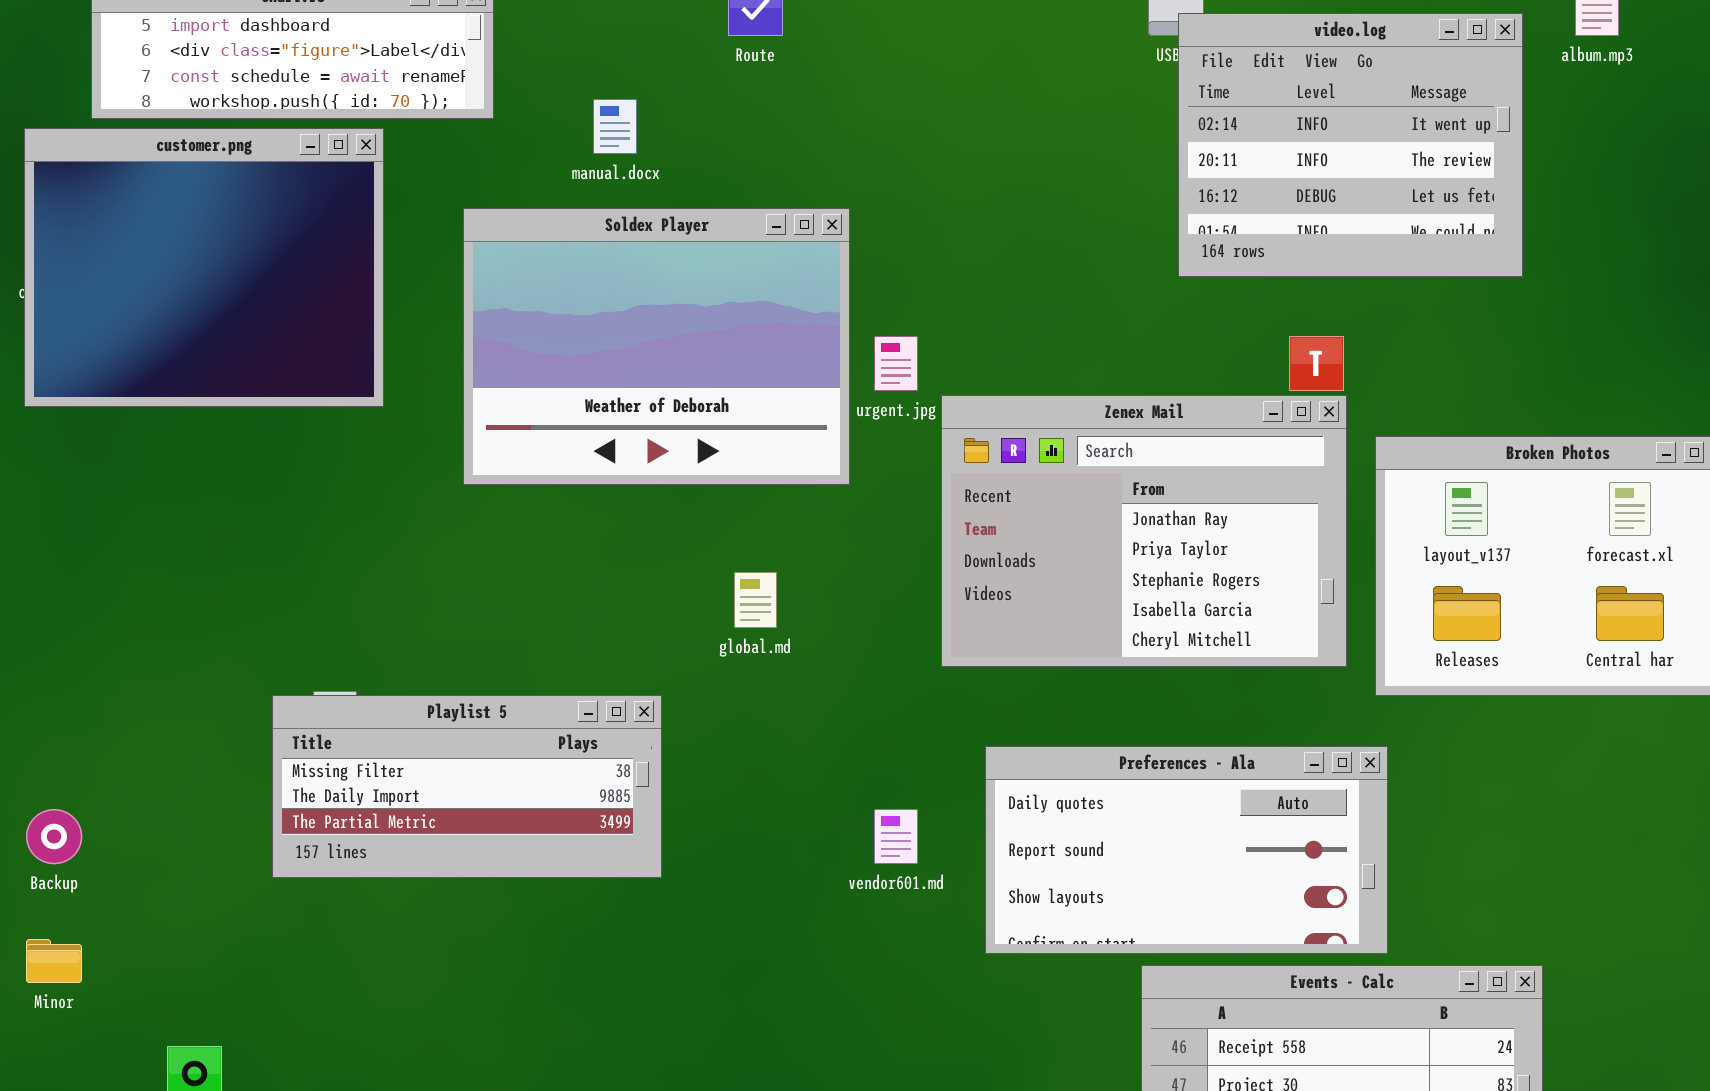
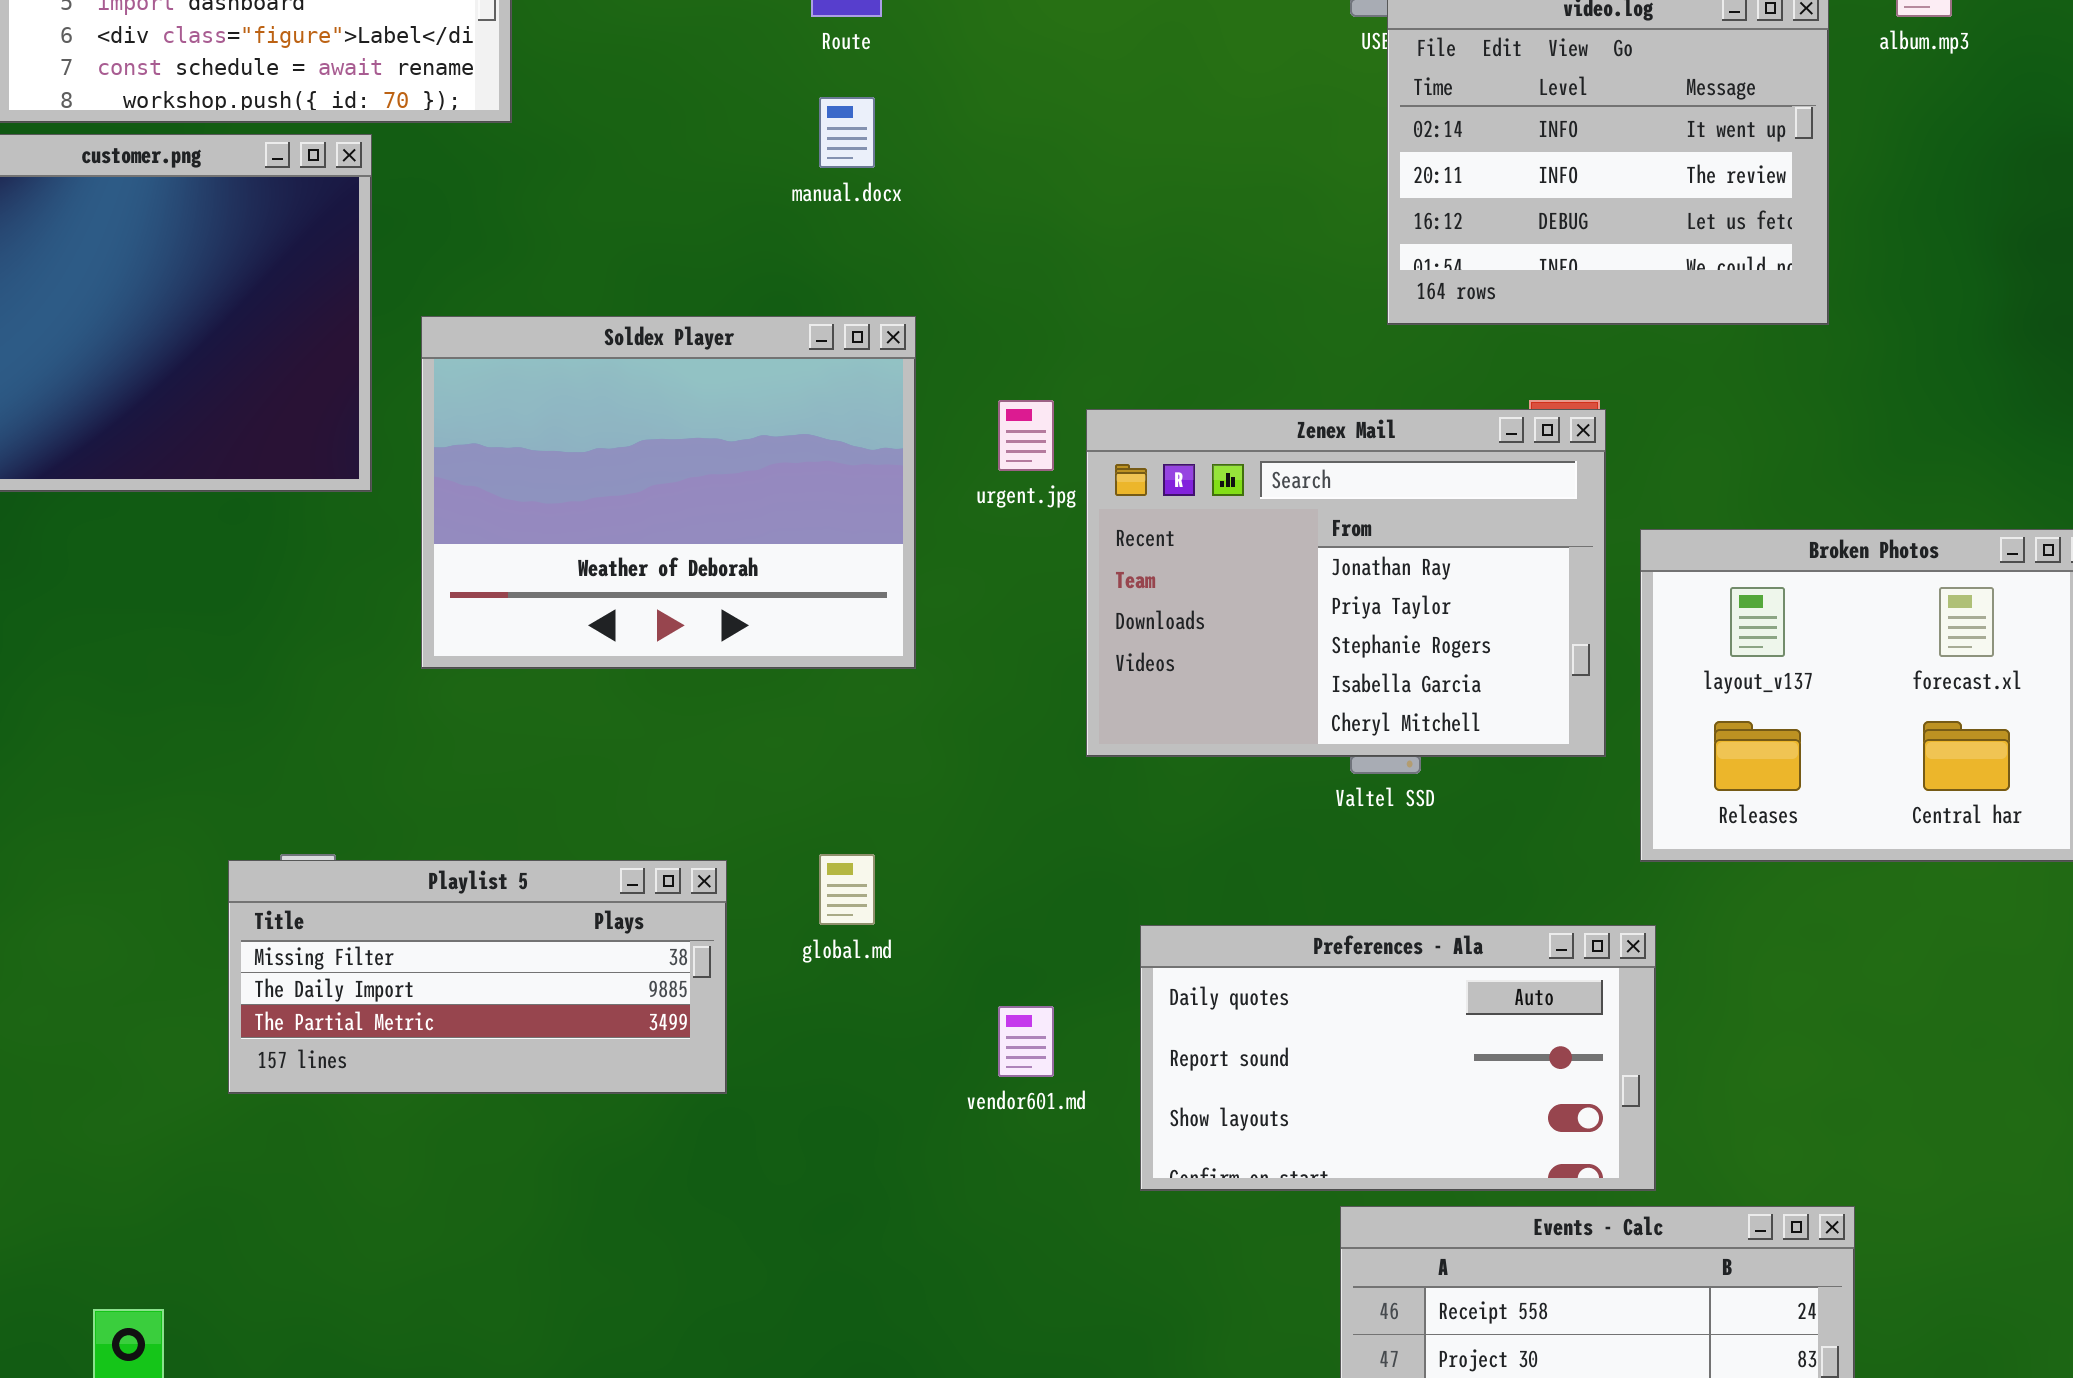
manual.docx: [593,99,637,154] -> [819,97,875,168], moved
Soldex Player: [463,208,850,485] -> [421,316,916,669], moved
Zenex Mail: [941,395,1347,667] -> [1086,409,1606,757], moved
global.md: [734,572,777,628] -> [819,854,875,925], moved

